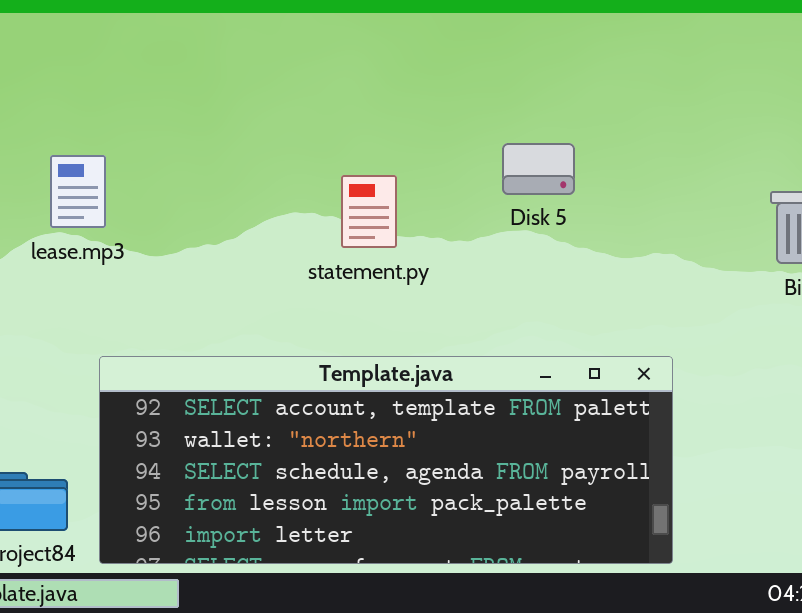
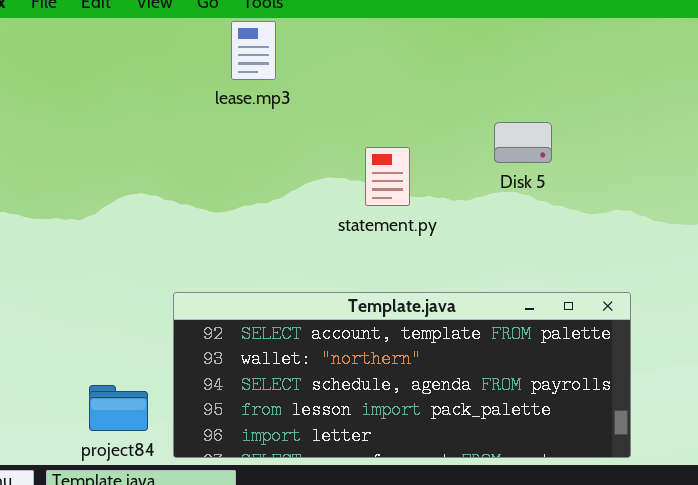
lease.mp3: [50,155,106,228] -> [231,21,276,80], moved

